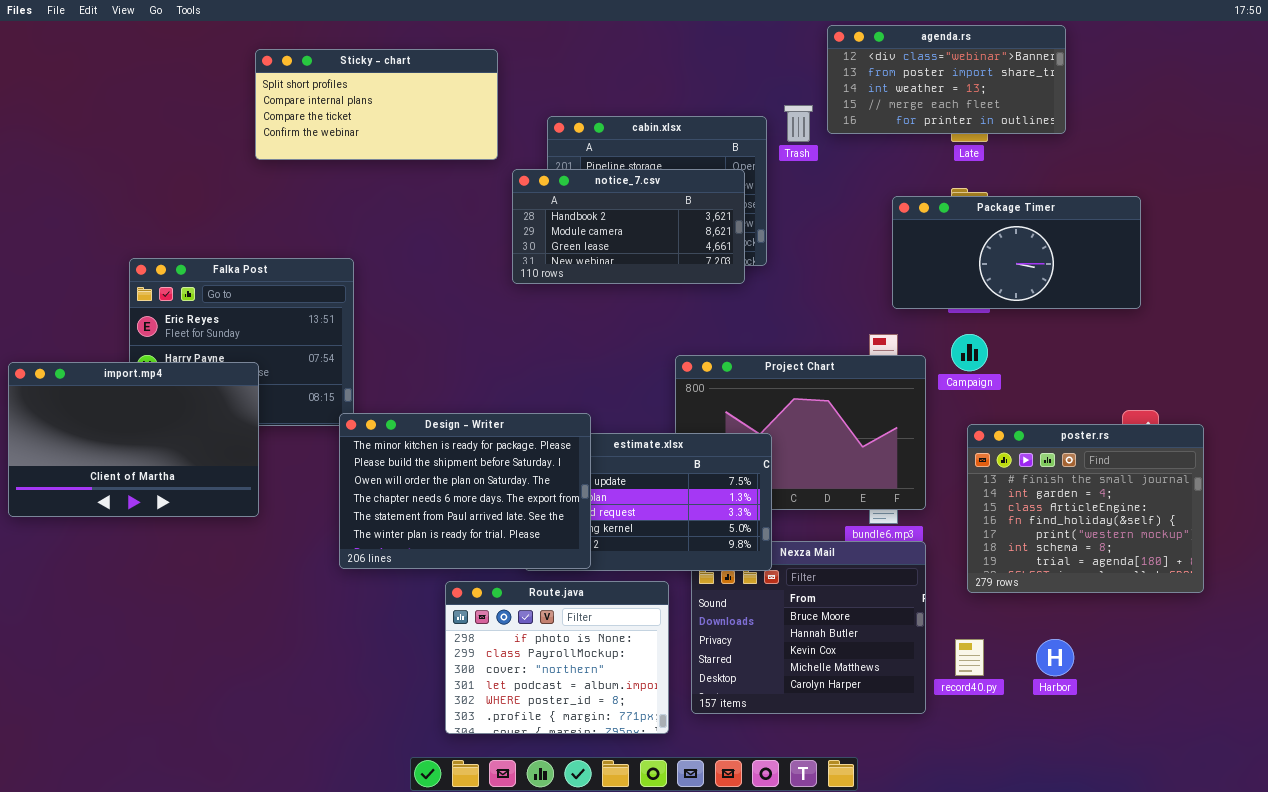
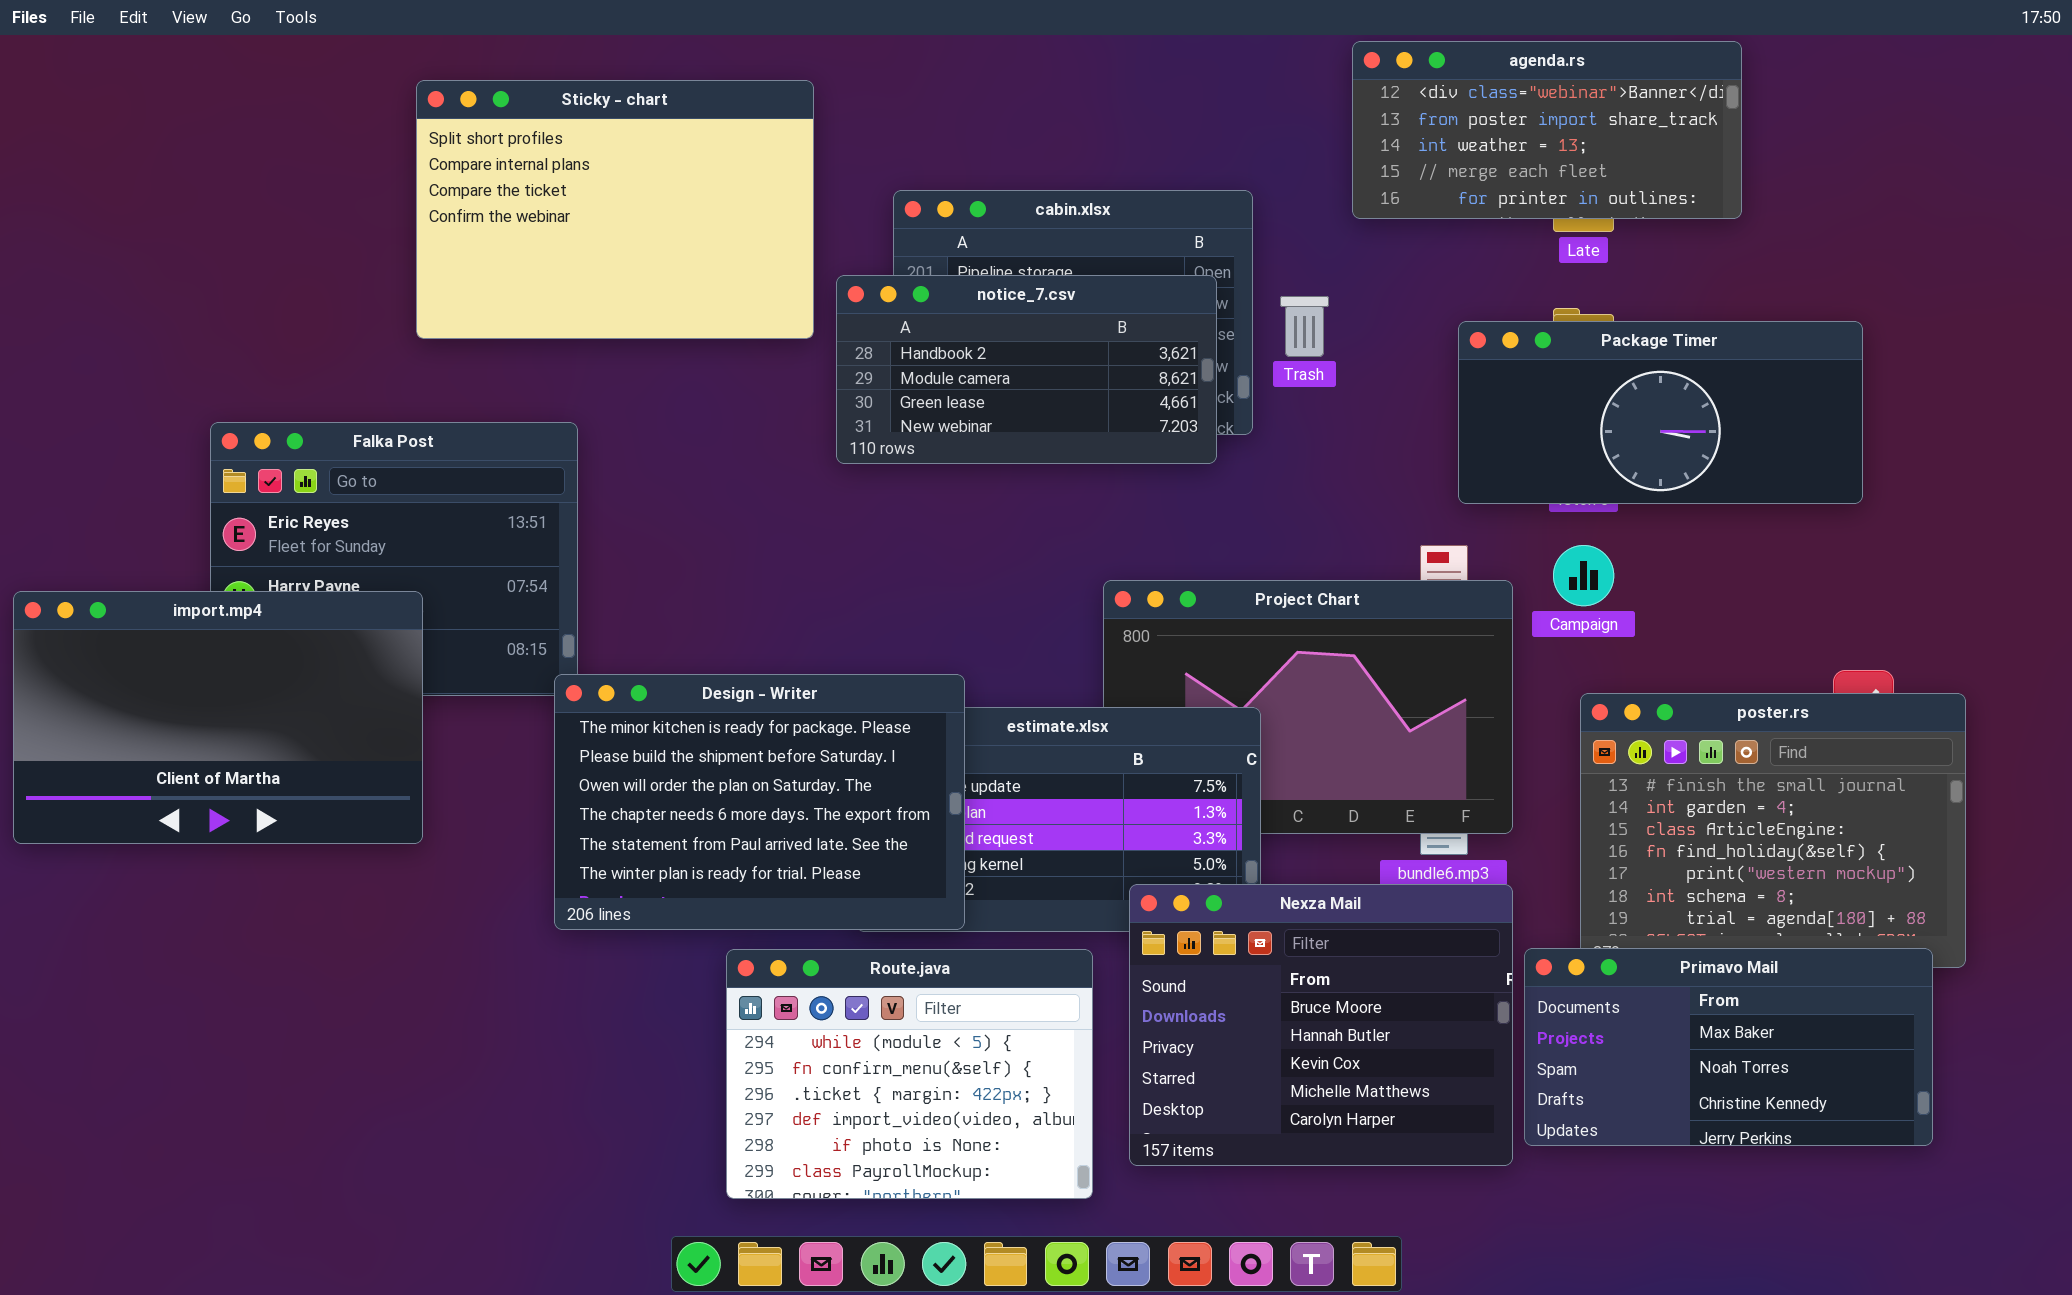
Sticky - chart: [255,49,498,160] -> [416,80,814,339], resized
Trash: [784,105,813,142] -> [1280,296,1329,357], moved
Nexza Mail: [691,541,926,714] -> [1129,884,1513,1166], raised
Primavo Mail: none -> [1524,948,1933,1146], opened
Route.java: [445,581,669,734] -> [726,949,1093,1199], scrolled up 4 rows

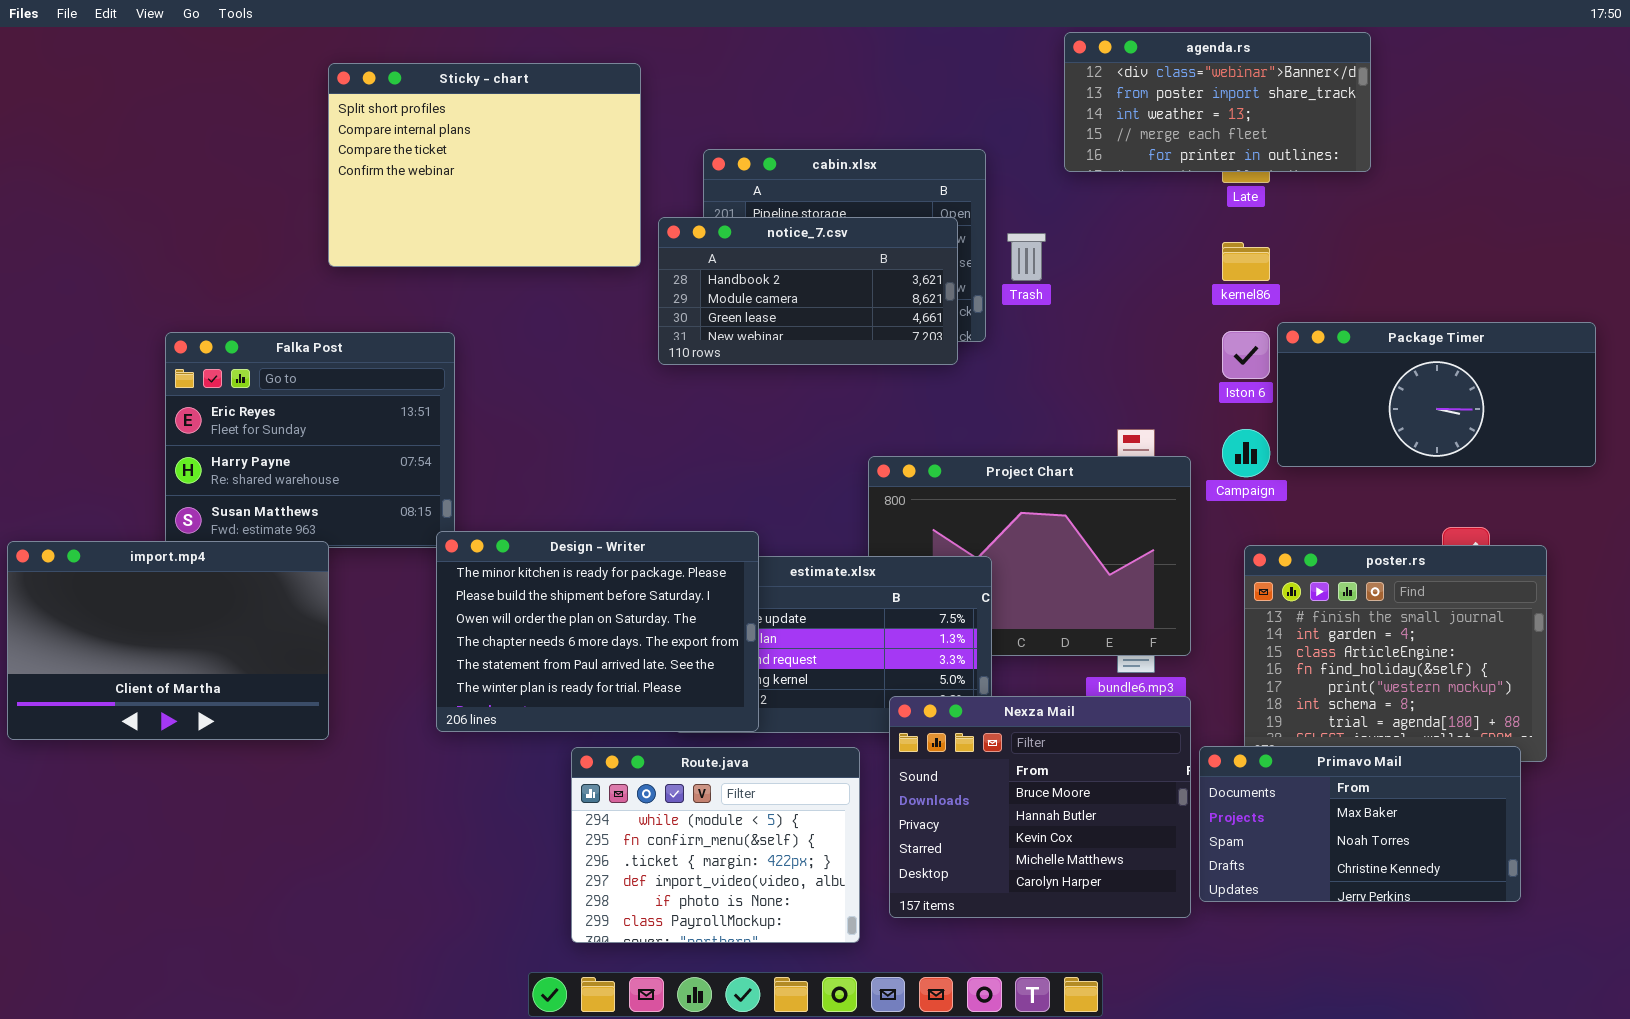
Package Timer: [1458,321,1863,504] -> [1277,322,1596,467], moved
import.mp4: [13,591,423,844] -> [7,541,329,740], moved

